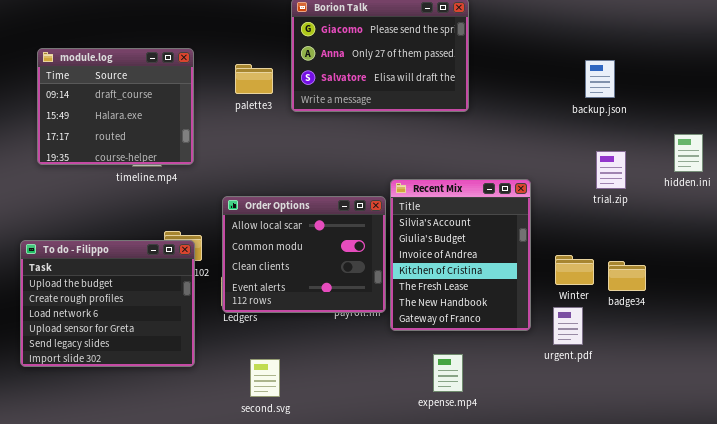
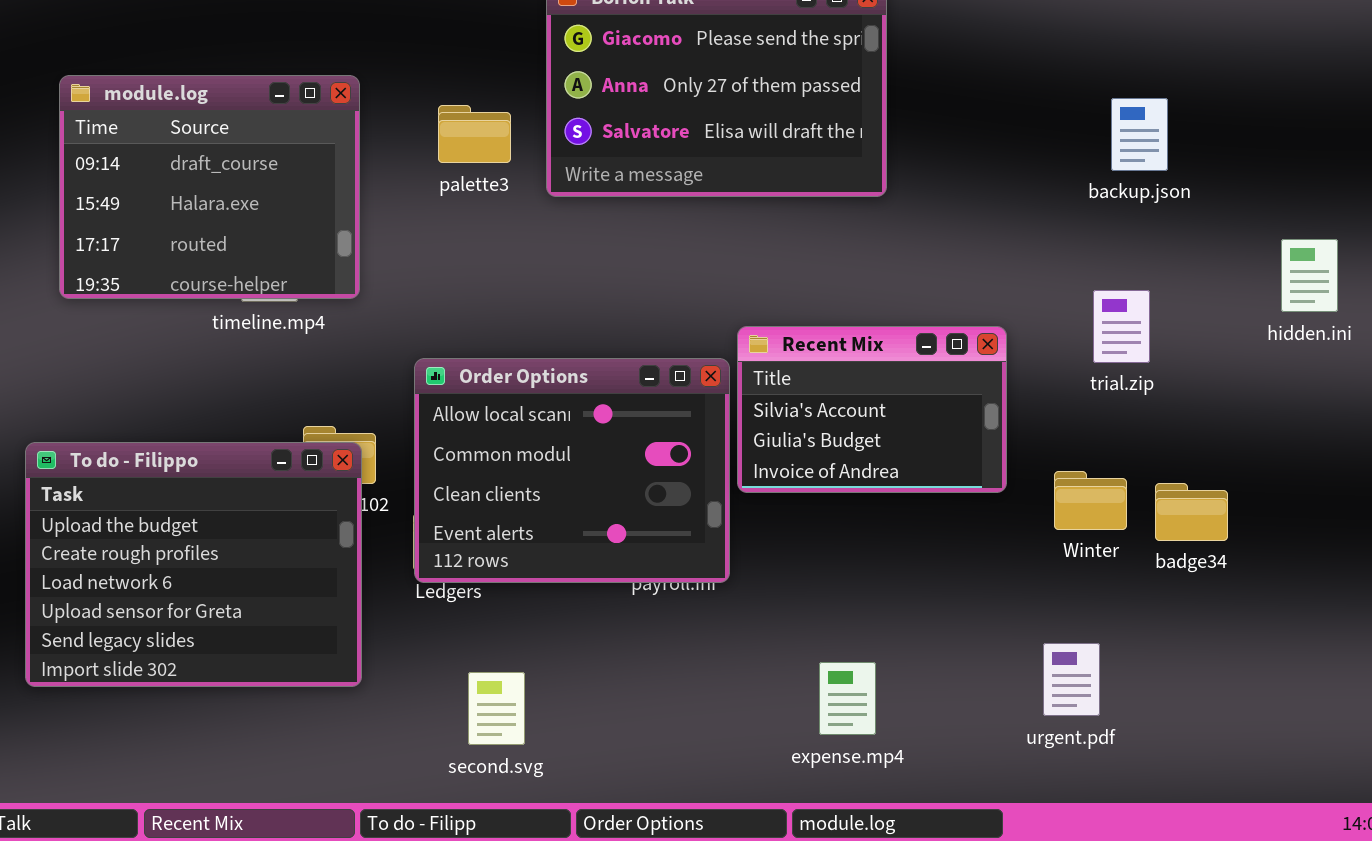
trial.zip: [596,151,626,189] -> [1093,290,1150,363], moved
Recent Mix: [390,179,531,331] -> [737,326,1007,493], resized
urgent.pdf: [553,307,583,345] -> [1043,643,1100,716], moved

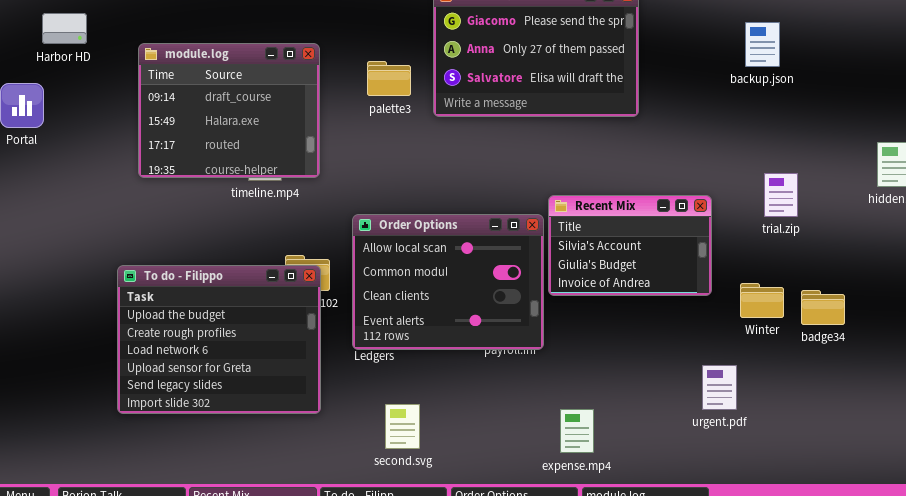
backup.json: [1111,98,1168,171] -> [745,22,780,67], moved
urgent.pdf: [1043,643,1100,716] -> [702,365,737,410], moved
expense.mp4: [819,662,876,735] -> [560,409,594,453], moved

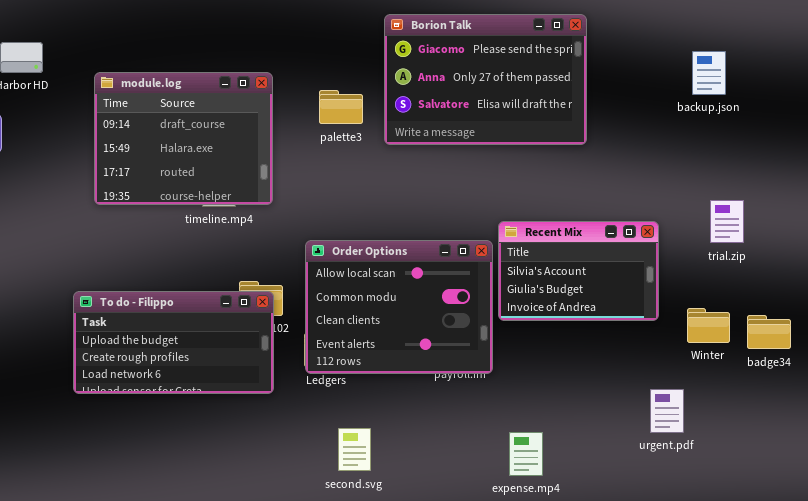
To do - Filippo: [117,265,321,414] -> [73,291,274,394], resized

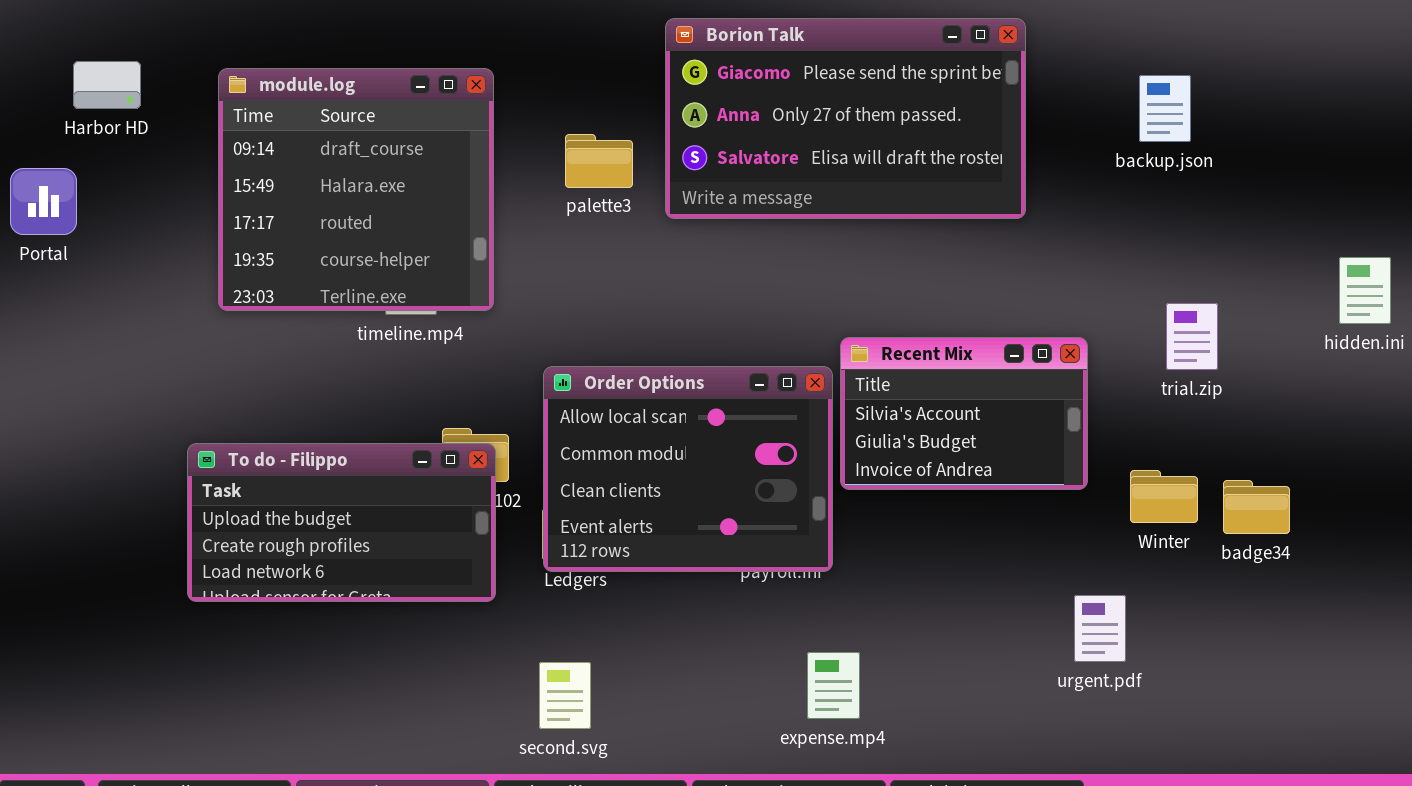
Borion Talk: [384,14,587,145] -> [665,18,1026,219], resized
module.log: [94,72,273,205] -> [218,68,494,311], resized
second.svg: [338,428,371,471] -> [539,662,591,729], moved
expense.mp4: [509,432,543,476] -> [807,652,860,719], moved

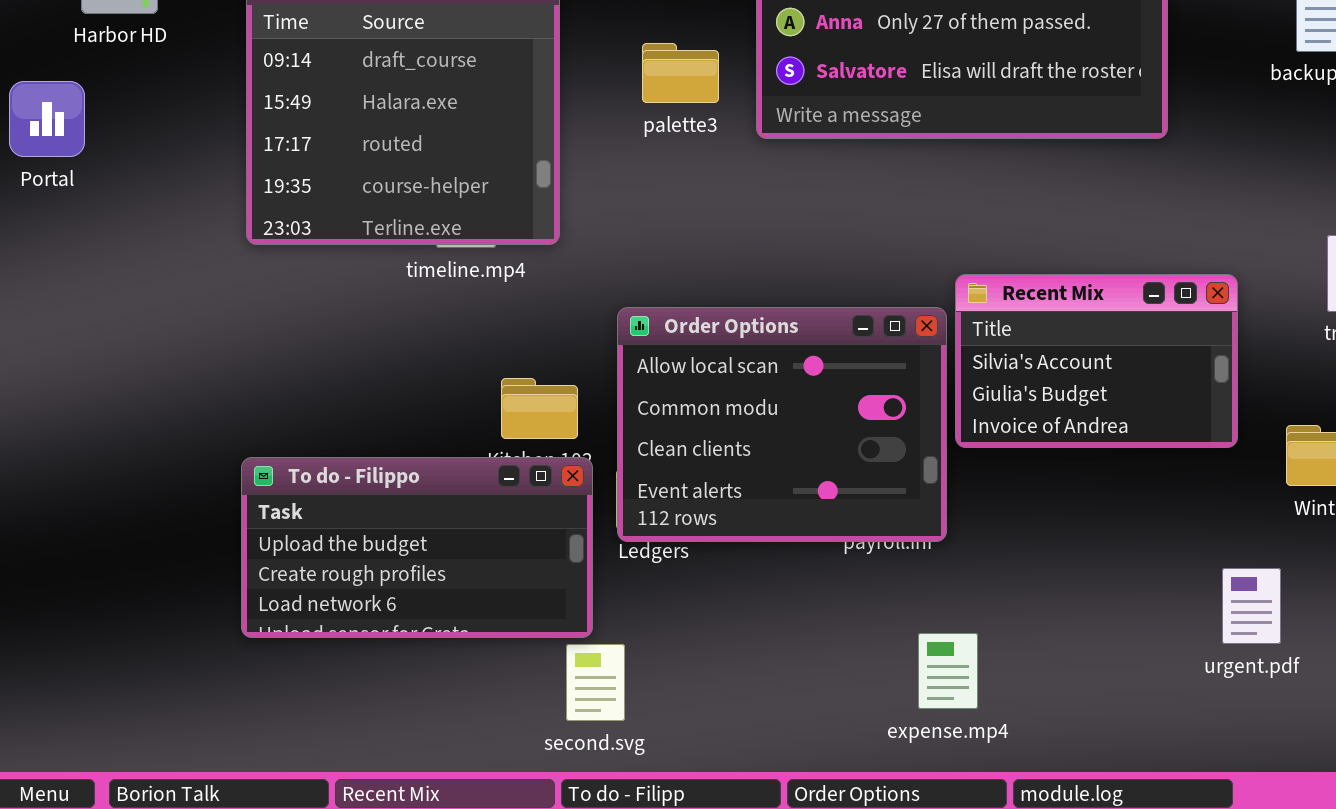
To do - Filippo: [187,443,496,602] -> [241,457,593,638], moved
second.svg: [539,662,591,729] -> [566,644,625,721], moved

